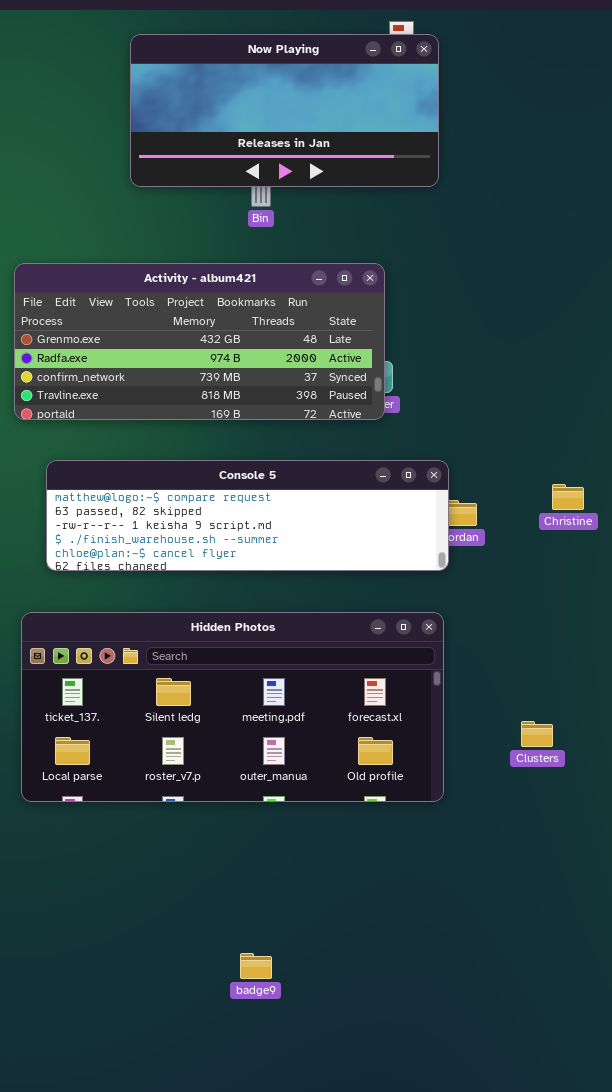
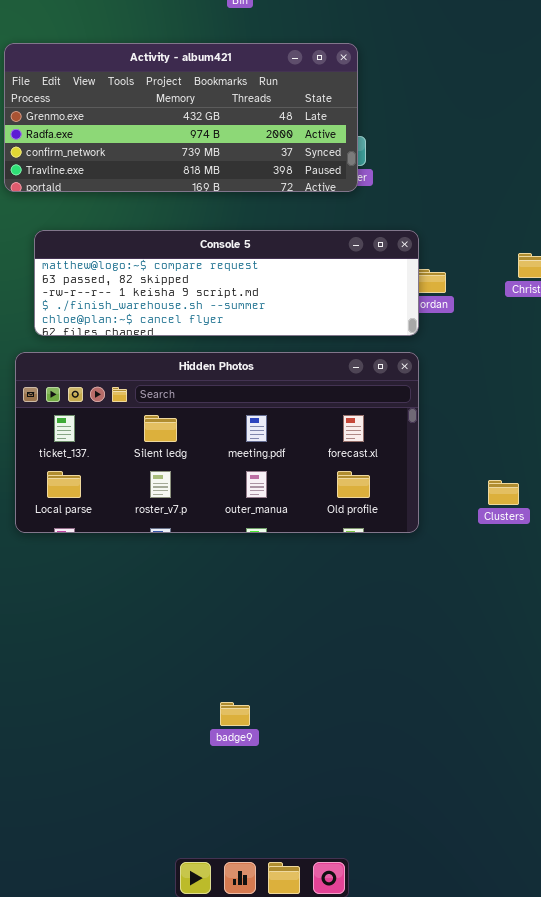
Hidden Photos: [21,612,444,802] -> [15,352,419,533], moved

